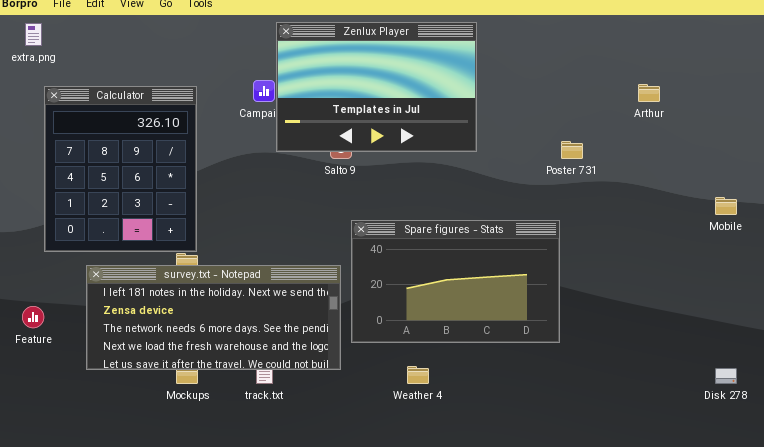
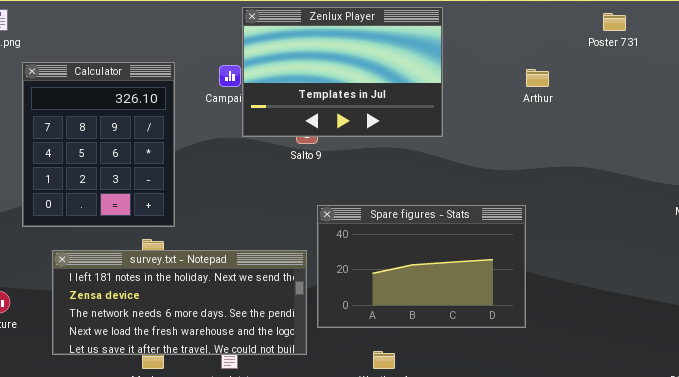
Arthur: [638,84,660,102] -> [526,69,549,87], moved
Calculator: [44,86,197,252] -> [22,62,175,227], moved
Poster 731: [561,141,583,159] -> [603,13,626,31], moved

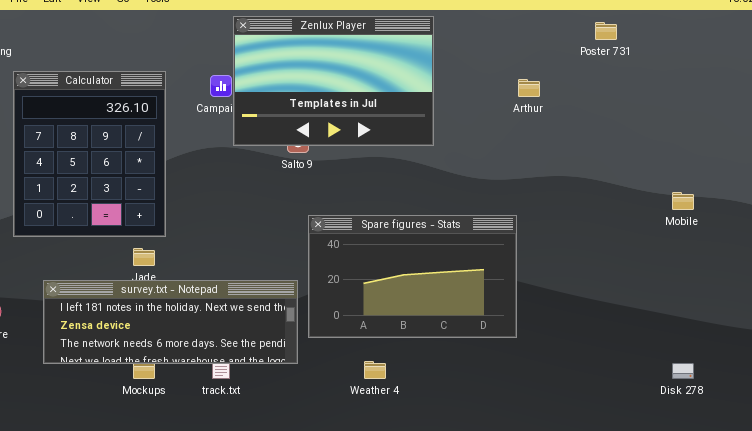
survey.txt - Notepad: [52,250,307,355] -> [43,280,298,364], resized

